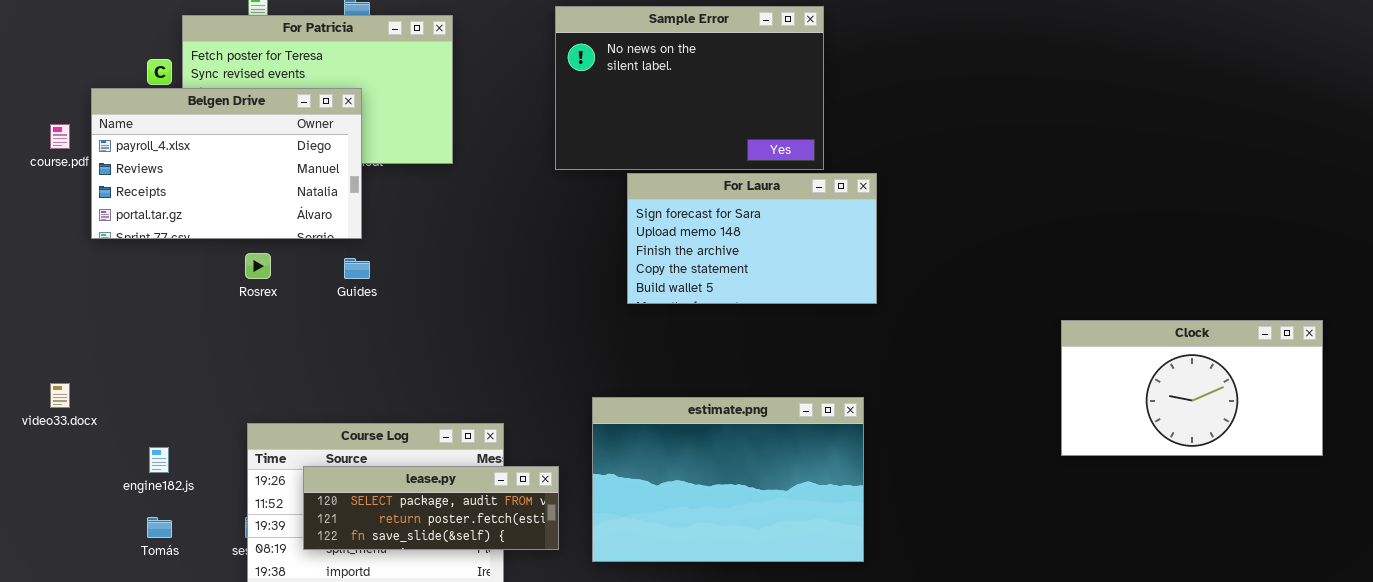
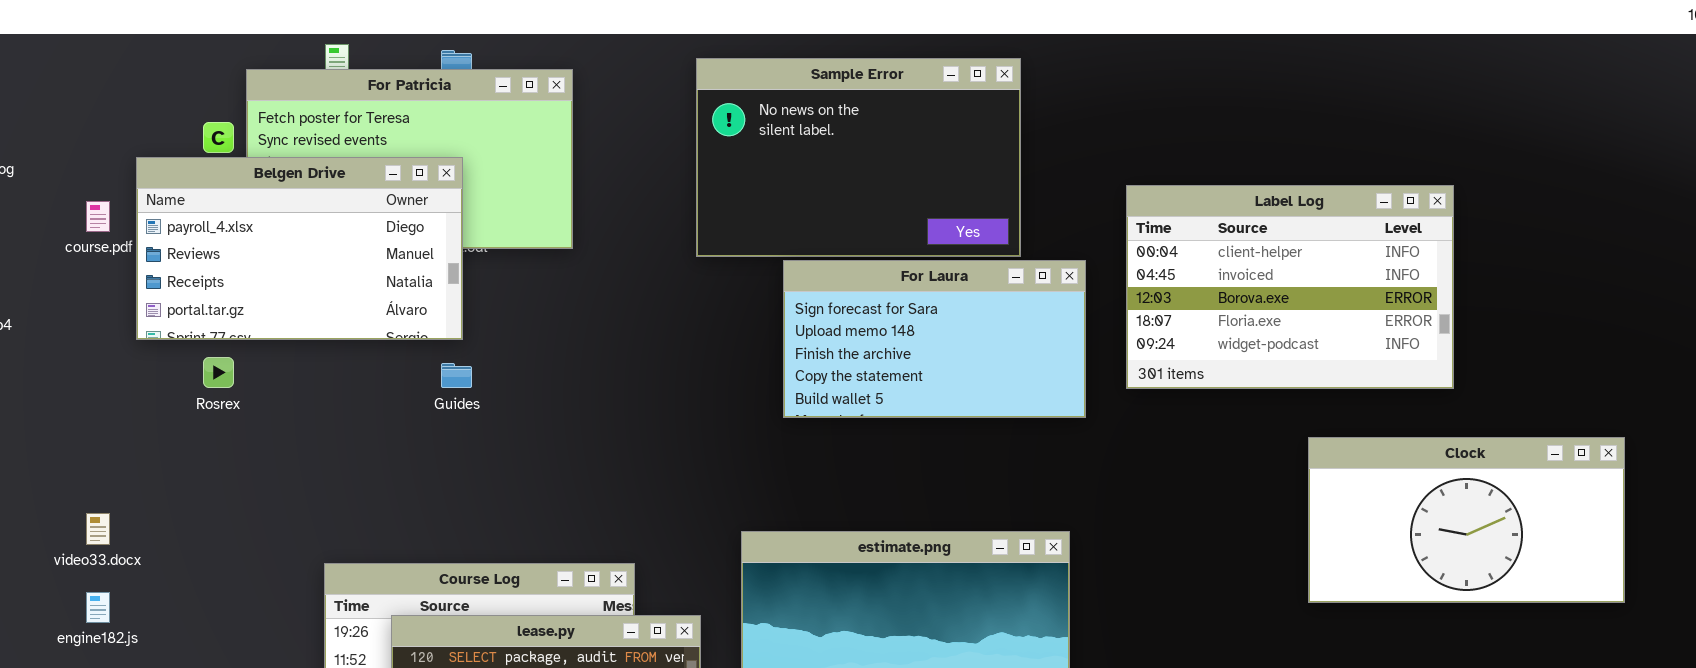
Label Log: none -> [1126,185,1454,389], opened
Rosrex: [245,253,271,279] -> [203,357,234,388], moved
engine182.js: [149,447,169,473] -> [86,592,110,623], moved

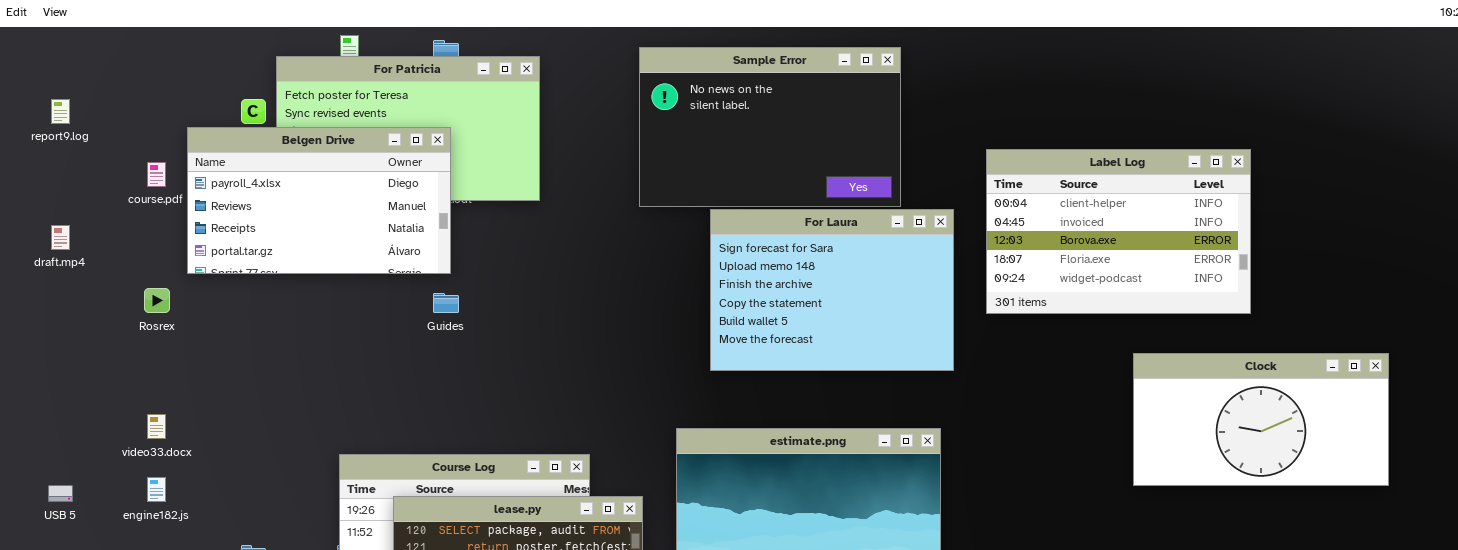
For Laura: [783,260,1086,418] -> [710,209,954,371], resized
Rosrex: [203,357,234,388] -> [144,288,170,313], moved

